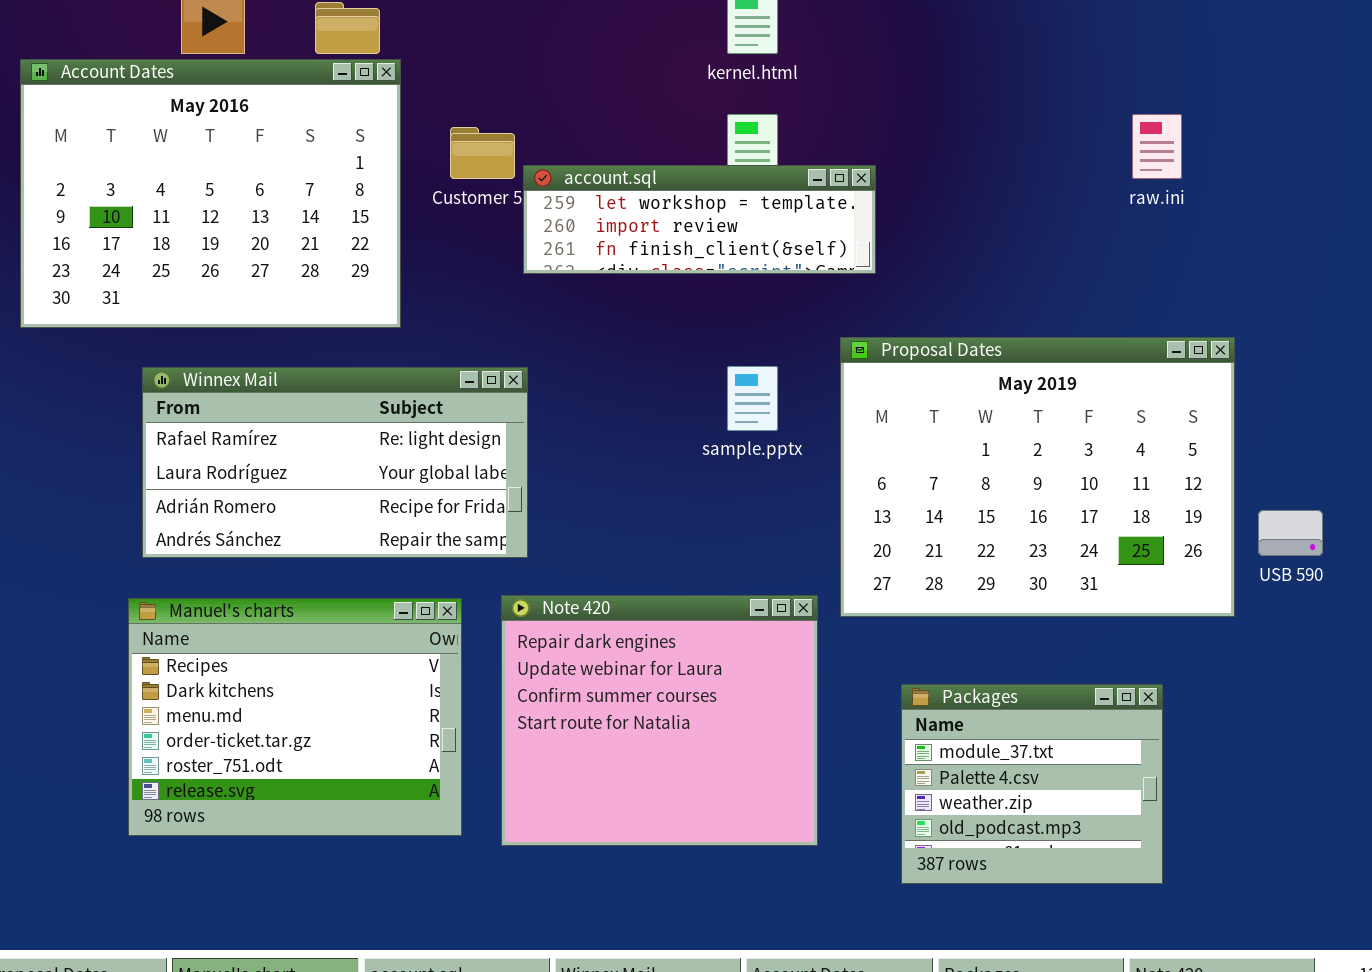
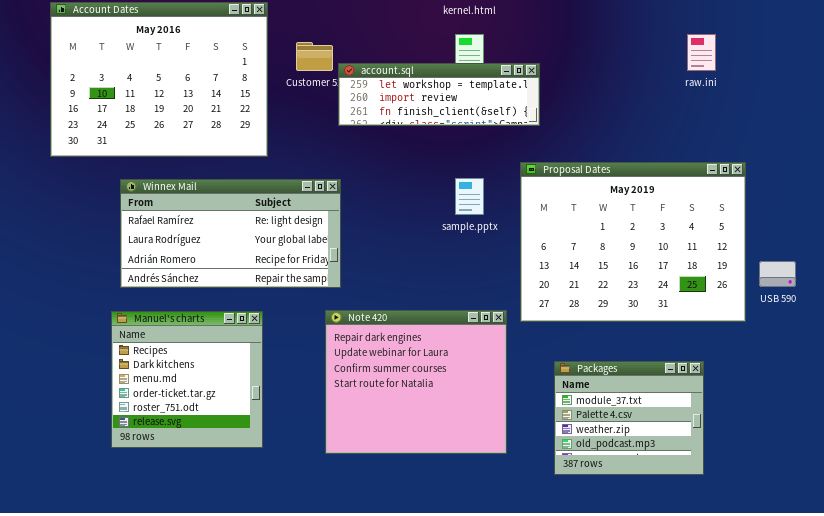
Manuel's charts: [128,598,462,836] -> [111,311,263,448], resized

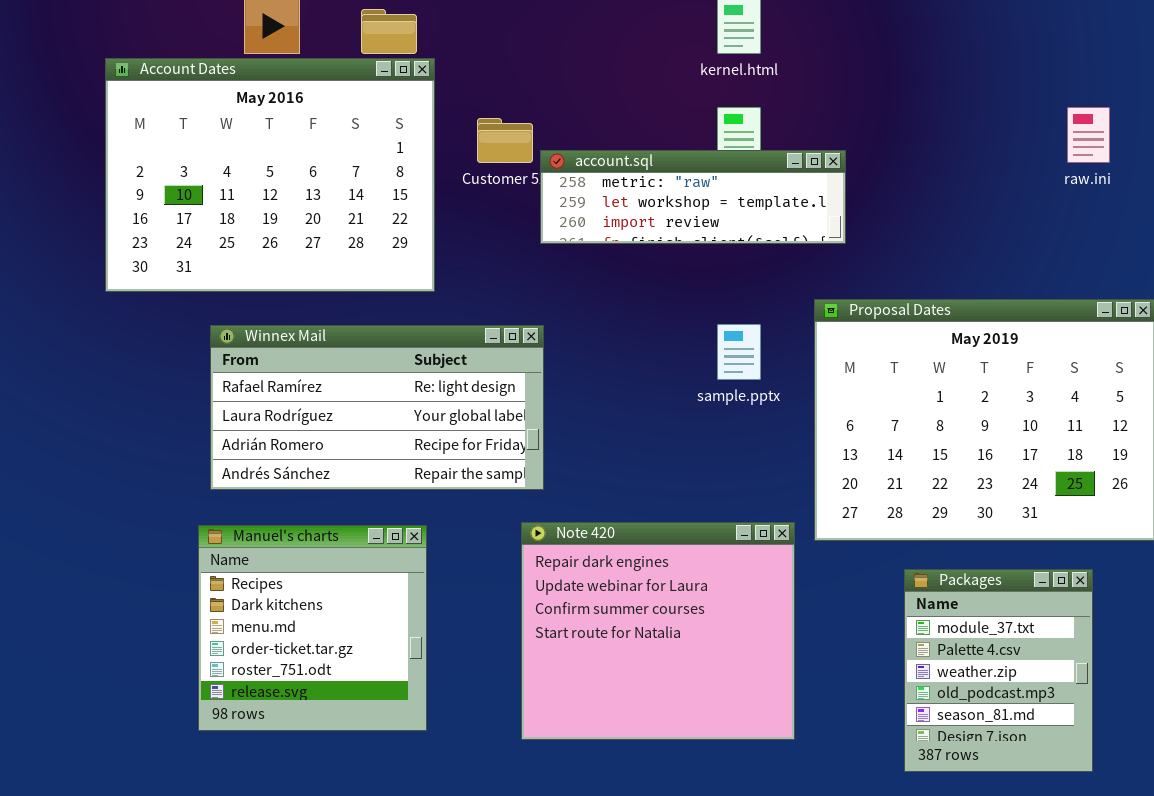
account.sql: [338,63,540,126] -> [540,150,846,244], scrolled up 1 row
Packages: [554,361,704,475] -> [904,569,1093,772], resized

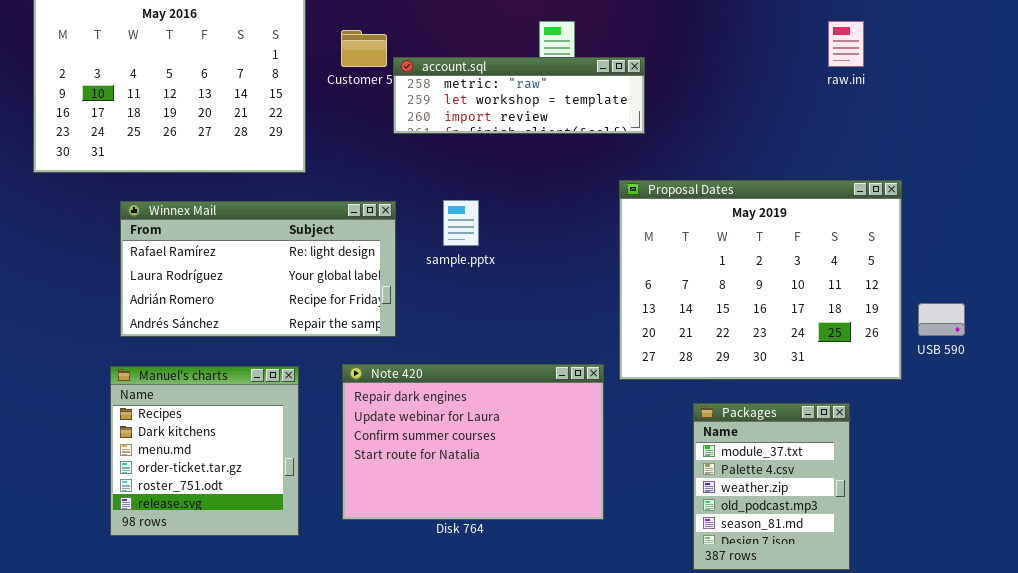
sample.pptx: [717,324,761,380] -> [443,200,479,246], moved
Note 420: [521,522,795,740] -> [342,364,604,520], resized

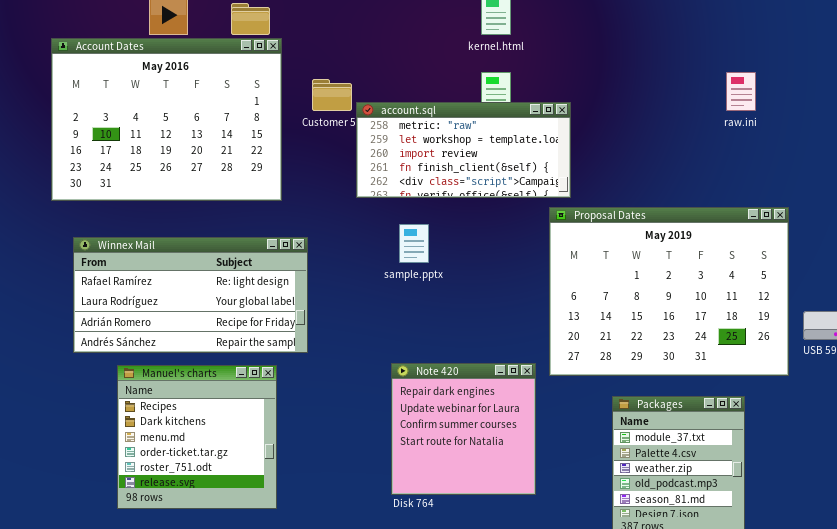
account.sql: [393,57,645,134] -> [356,102,571,198], resized
Winnex Mail: [120,201,396,337] -> [73,237,308,353], moved
Note 420: [342,364,604,520] -> [391,363,536,495], resized

